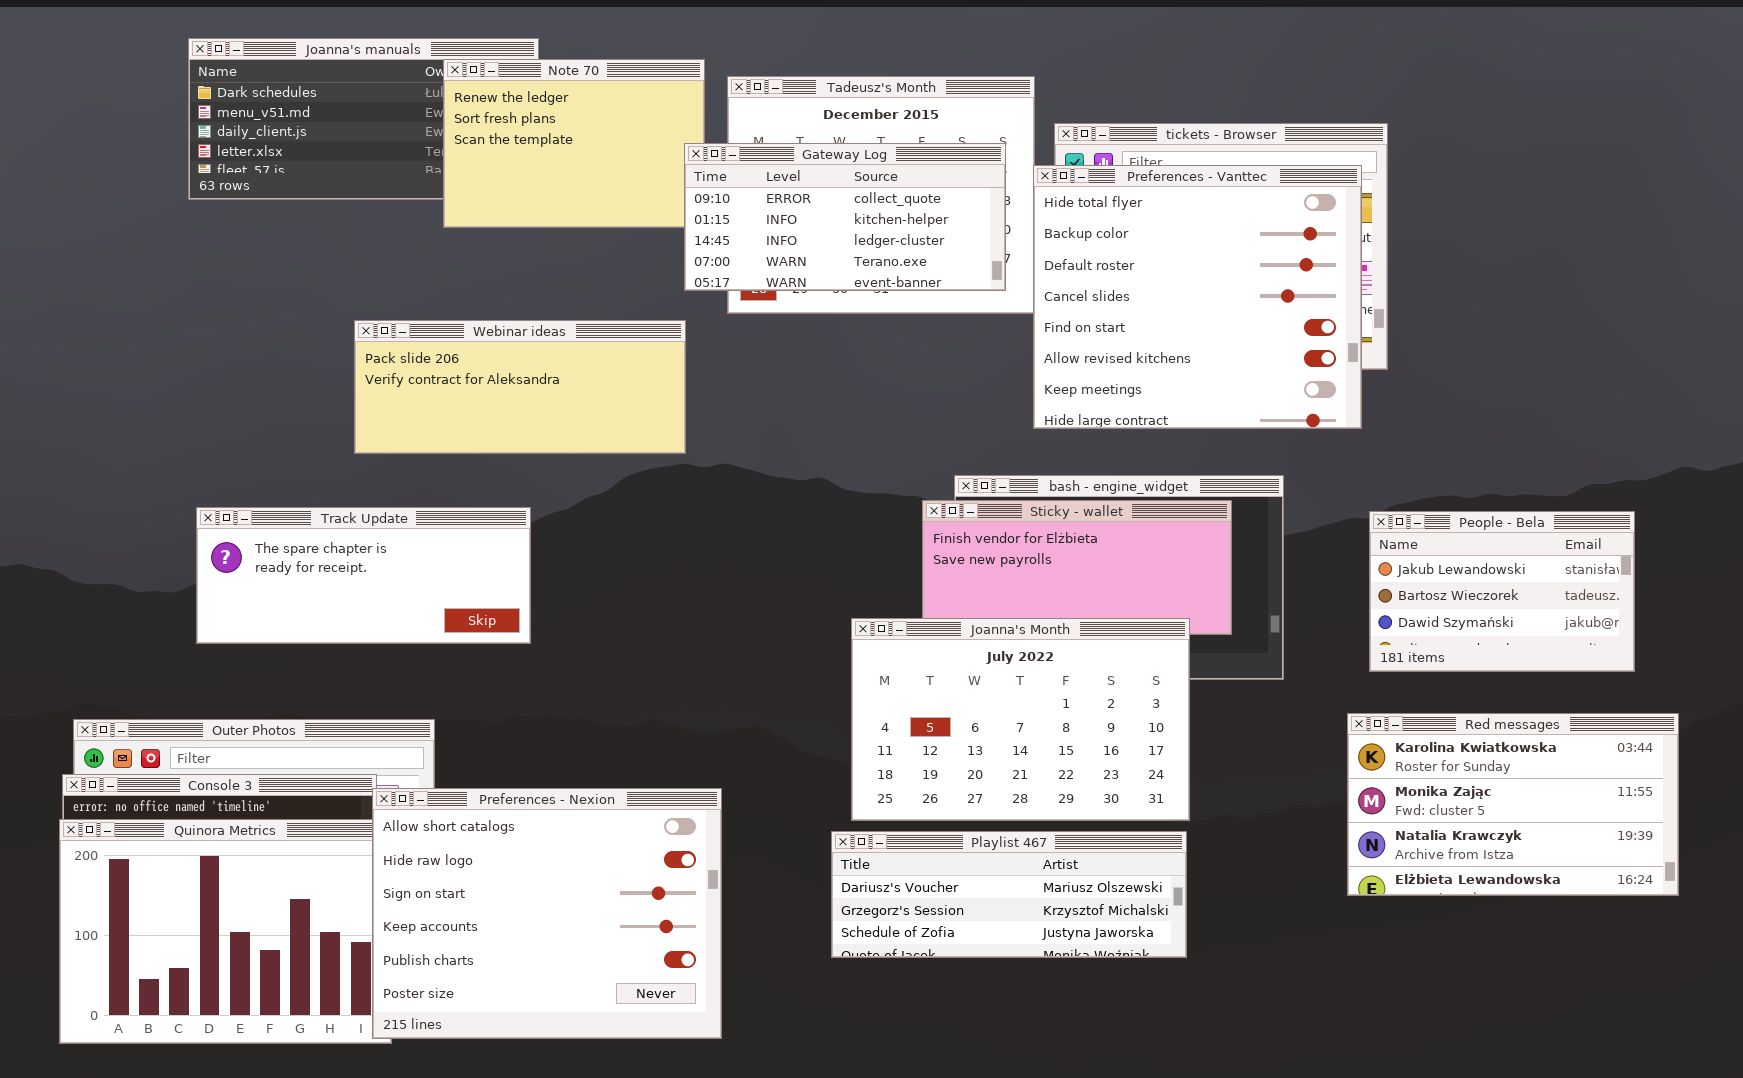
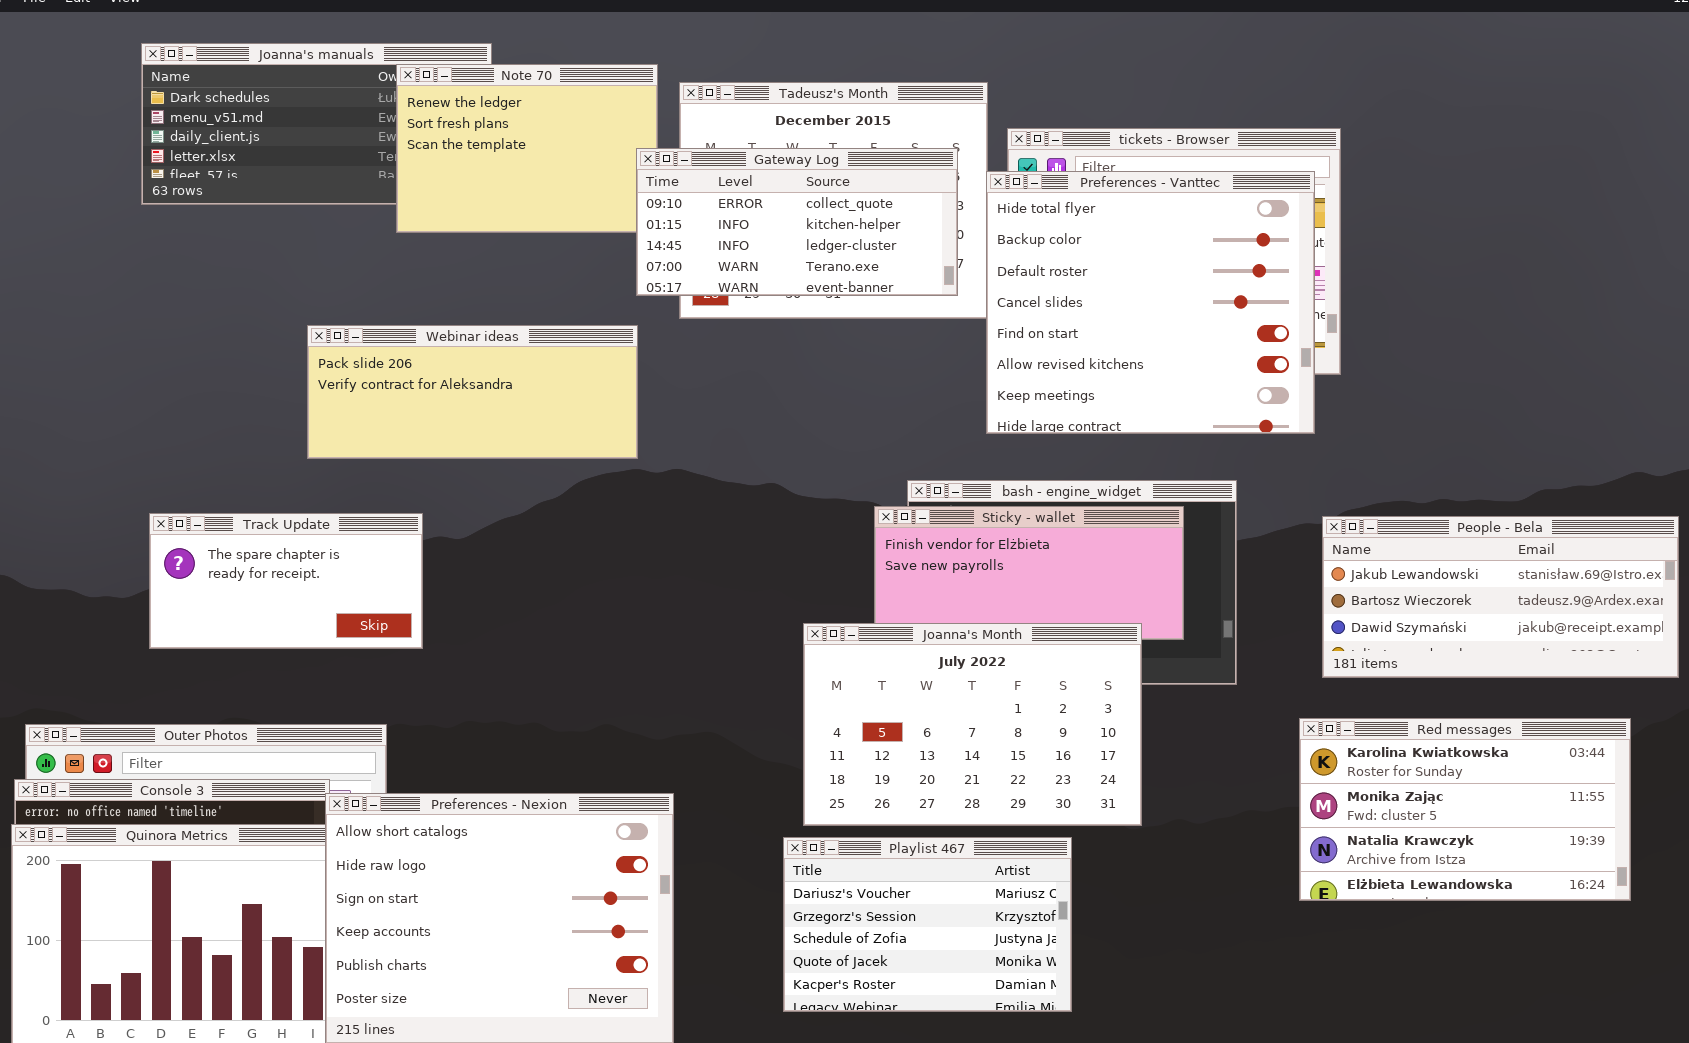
Track Update: [196,507,531,644] -> [149,513,423,649], resized
People - Bela: [1369,511,1635,672] -> [1322,516,1679,678], resized
Playlist 467: [831,831,1187,958] -> [783,837,1072,1012], resized

